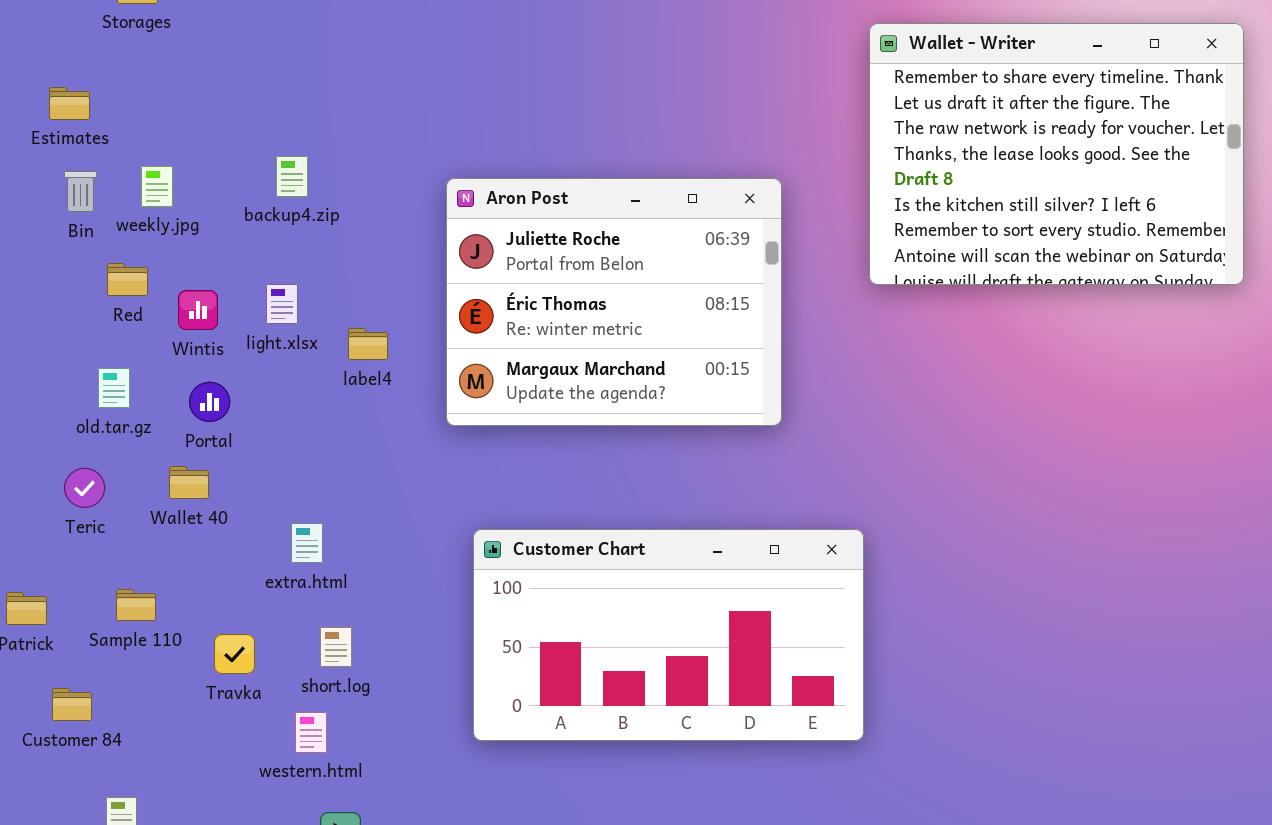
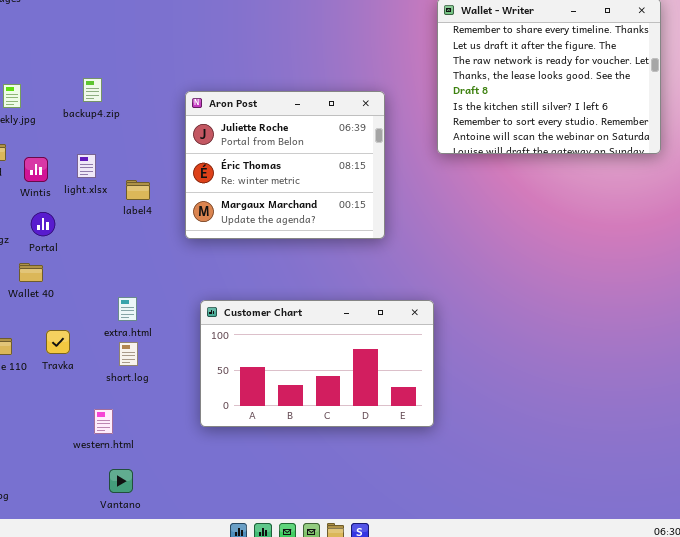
extra.html: [291,523,323,563] -> [118,297,137,321], moved
short.log: [320,627,352,667] -> [119,342,138,366], moved
Travka: [214,634,255,674] -> [46,330,70,354], moved

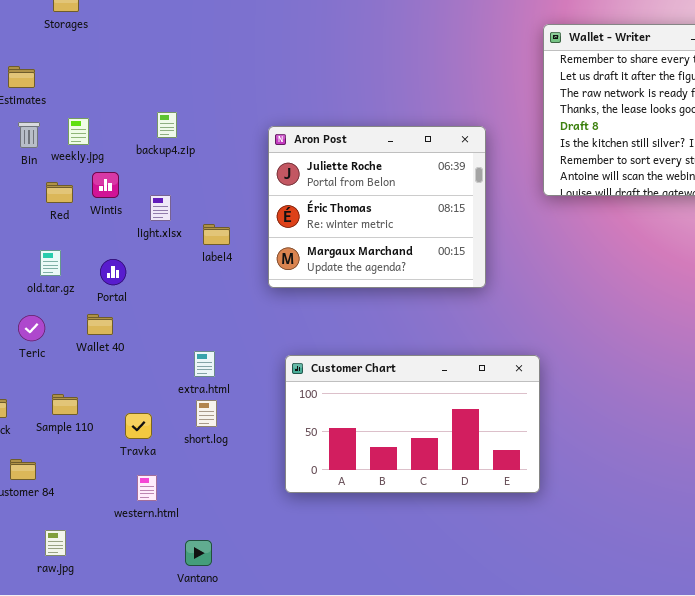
Wintis: [24,157,48,182] -> [92,172,119,198], moved
Travka: [46,330,70,354] -> [125,413,152,439], moved
western.html: [94,409,113,434] -> [137,475,157,501], moved

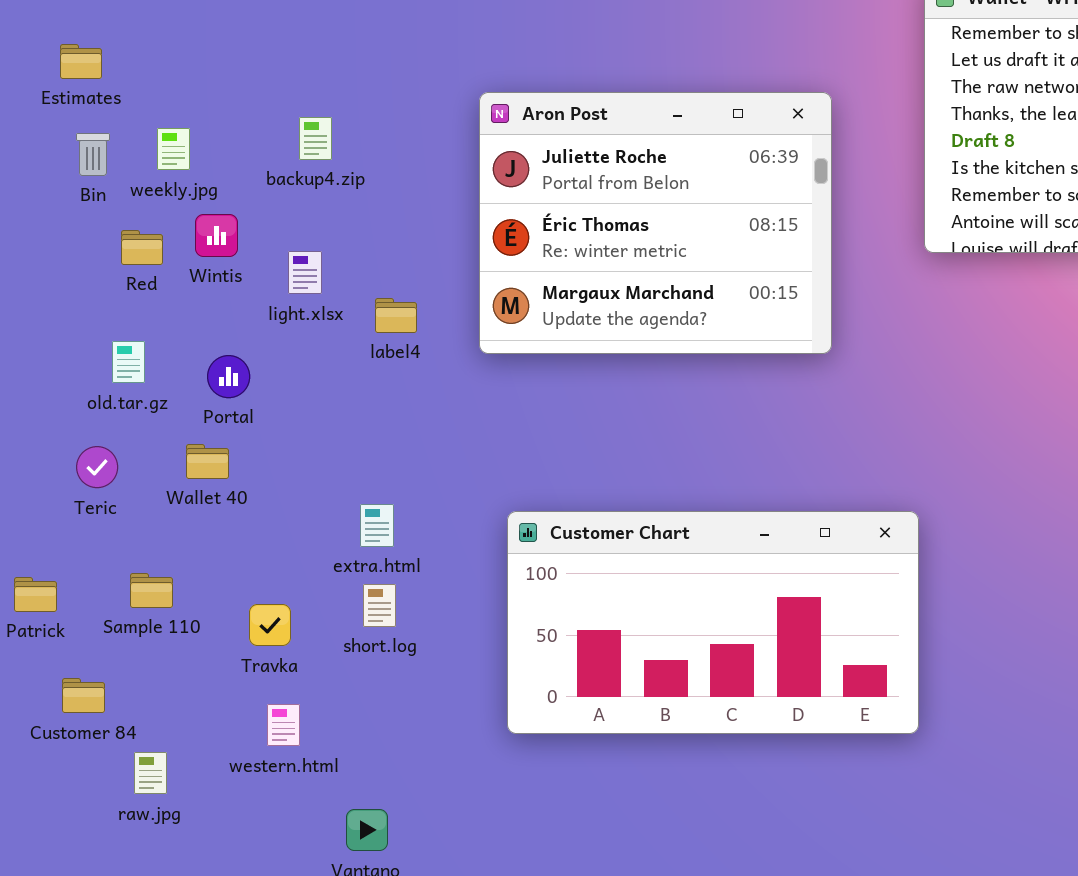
Aron Post: [268,126,486,288] -> [479,92,832,354], moved
raw.jpg: [45,530,66,556] -> [134,752,167,794], moved

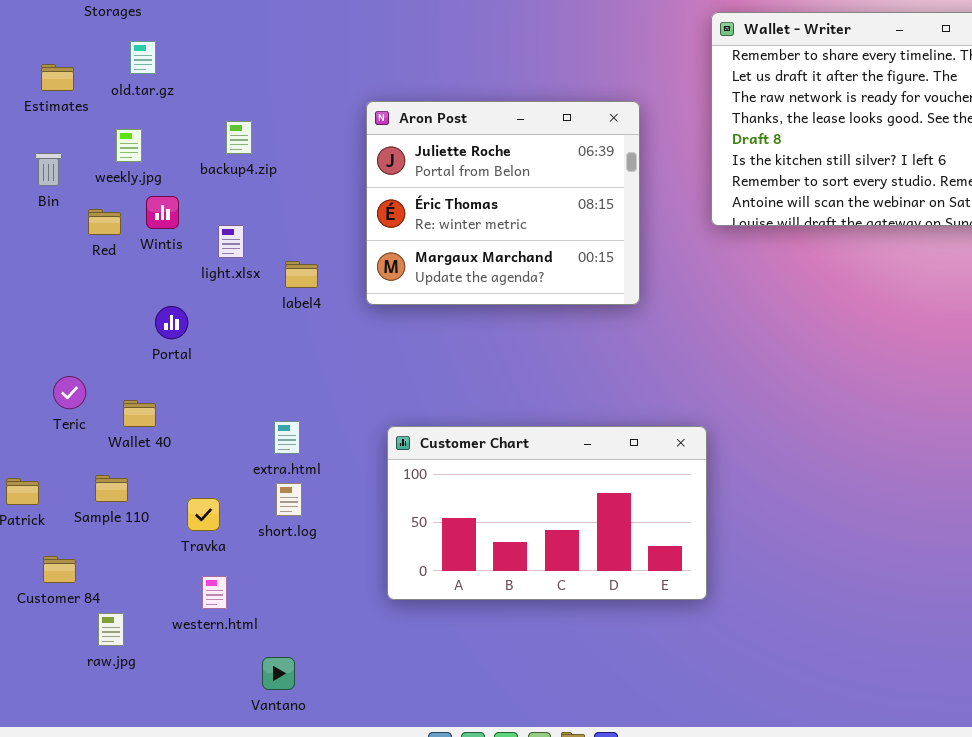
Bin: [76,133,110,176] -> [35,153,62,186], moved
old.tar.gz: [112,341,145,383] -> [130,41,156,74], moved
Wallet 40: [186,444,229,479] -> [123,400,156,427], moved

